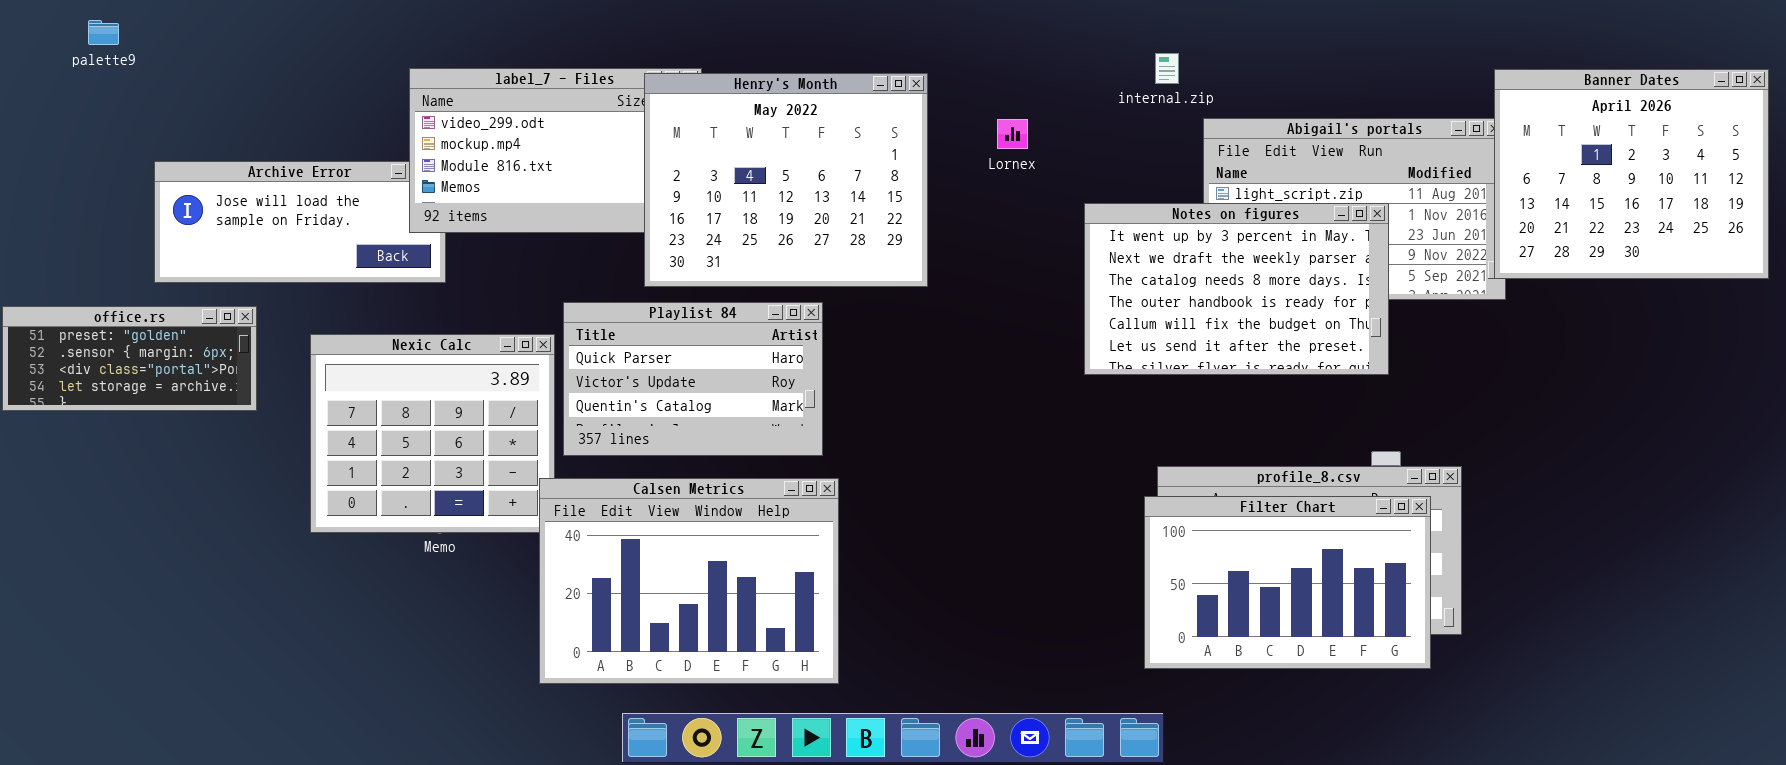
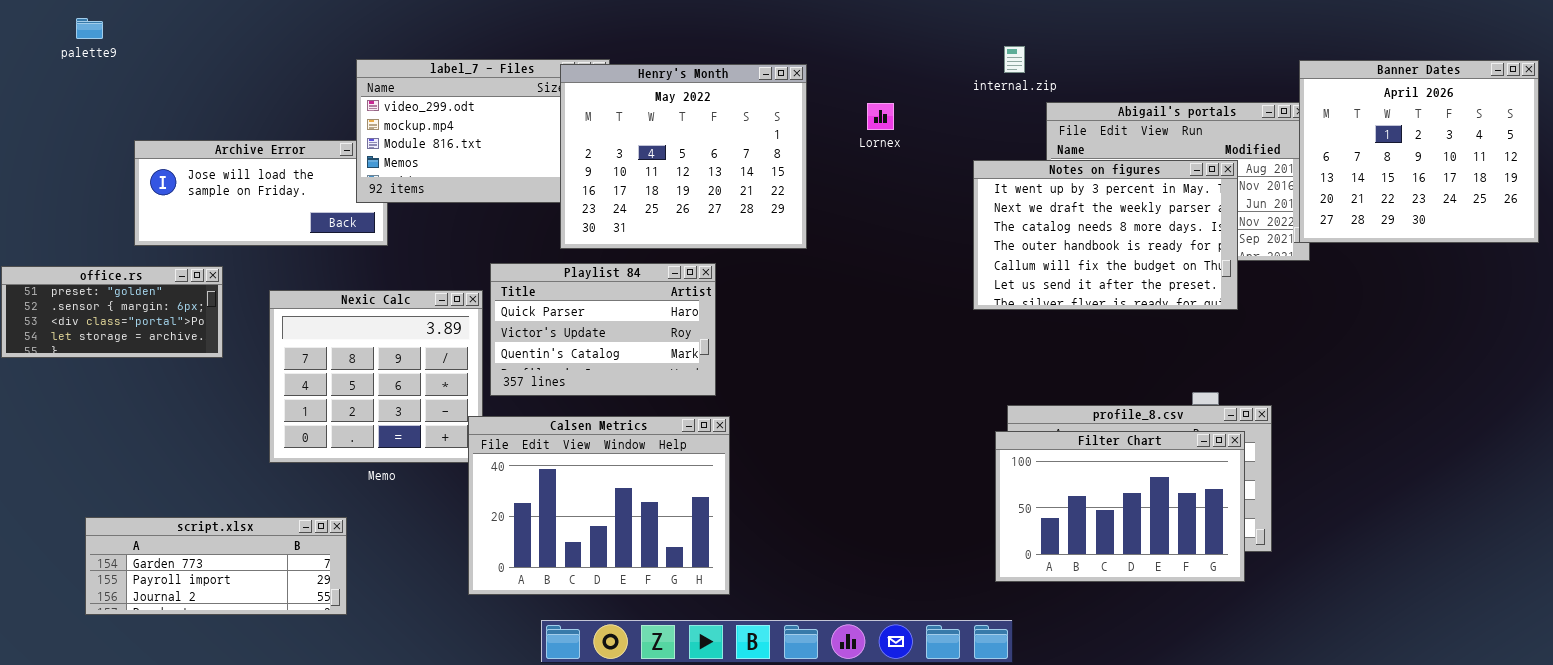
Notes on figures: [1084,203,1389,375] -> [973,160,1238,310], moved
script.xlsx: none -> [85,517,347,615], opened

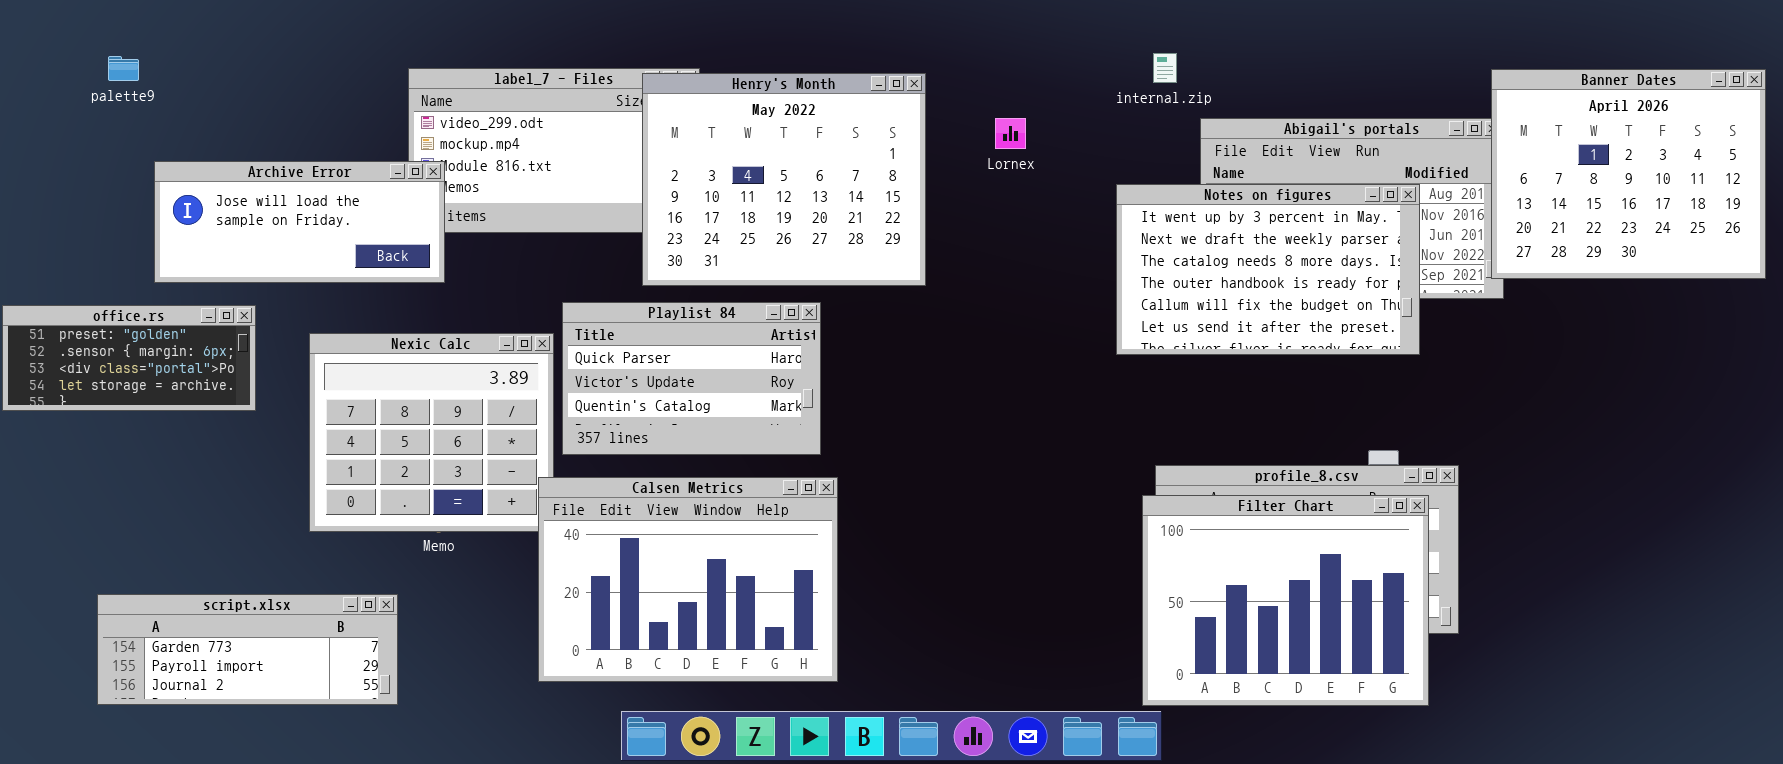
palette9: [76,18,103,39] -> [108,56,139,81], moved
Archive Error: [134,140,388,246] -> [154,161,445,283], raised
Filter Chart: [995,431,1245,582] -> [1142,495,1429,706], resized

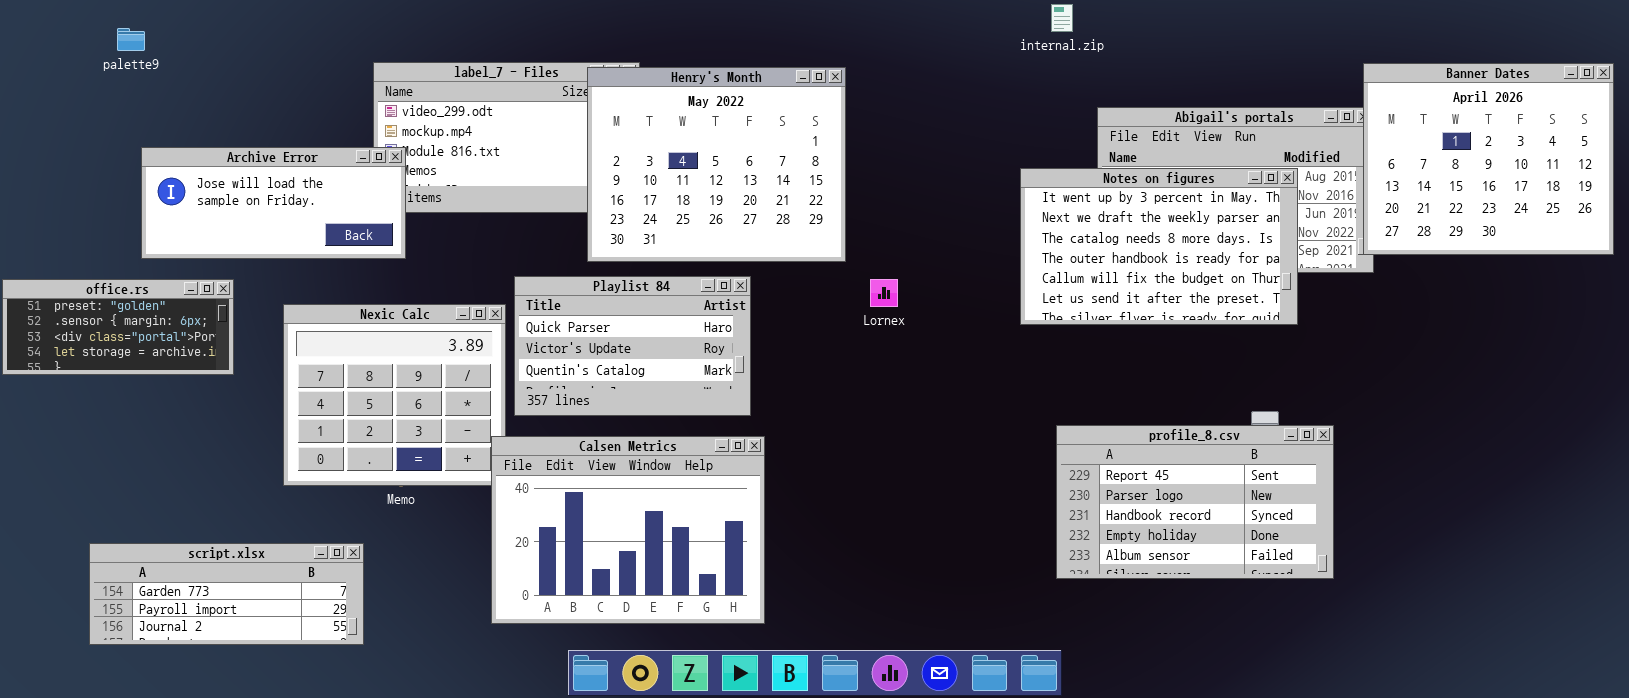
internal.zip: [1153,53,1177,83] -> [1051,4,1073,32], moved
palette9: [108,56,139,81] -> [117,28,145,51], moved
Lornex: [995,118,1026,149] -> [870,279,898,307], moved
Filter Chart: [1142,495,1429,706] -> none, closed

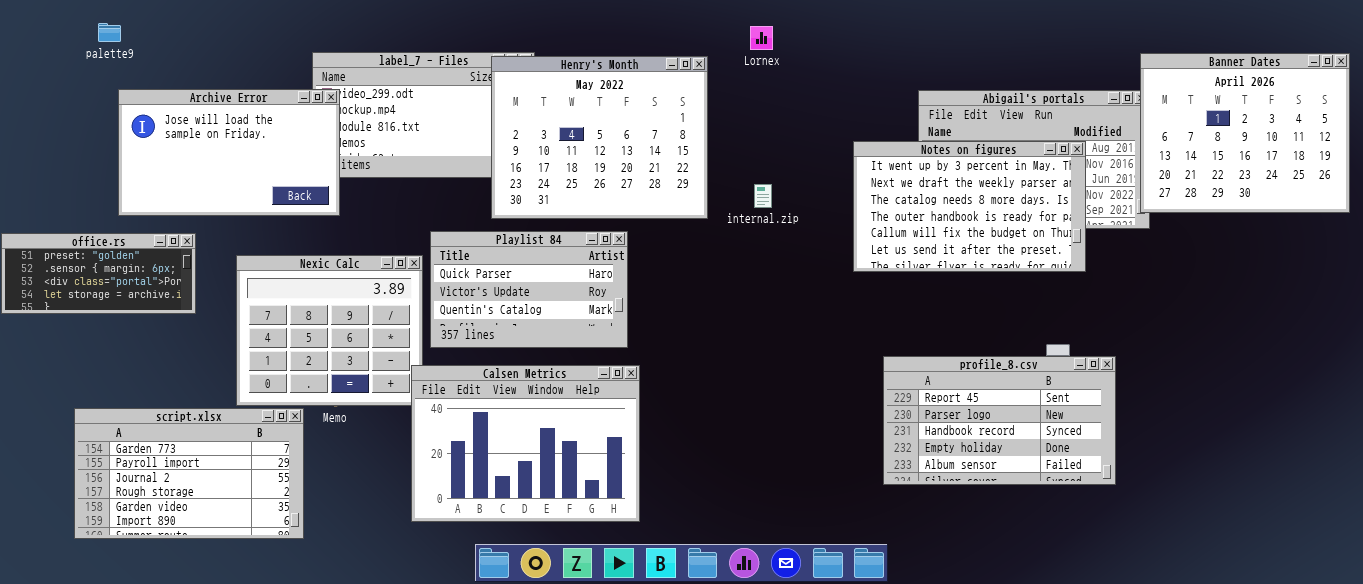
internal.zip: [1051,4,1073,32] -> [754,184,772,208], moved
Archive Error: [141,147,406,259] -> [118,89,340,216], resized
Lornex: [870,279,898,307] -> [750,26,773,50], moved
script.xlsx: [89,543,364,645] -> [74,408,304,539], resized

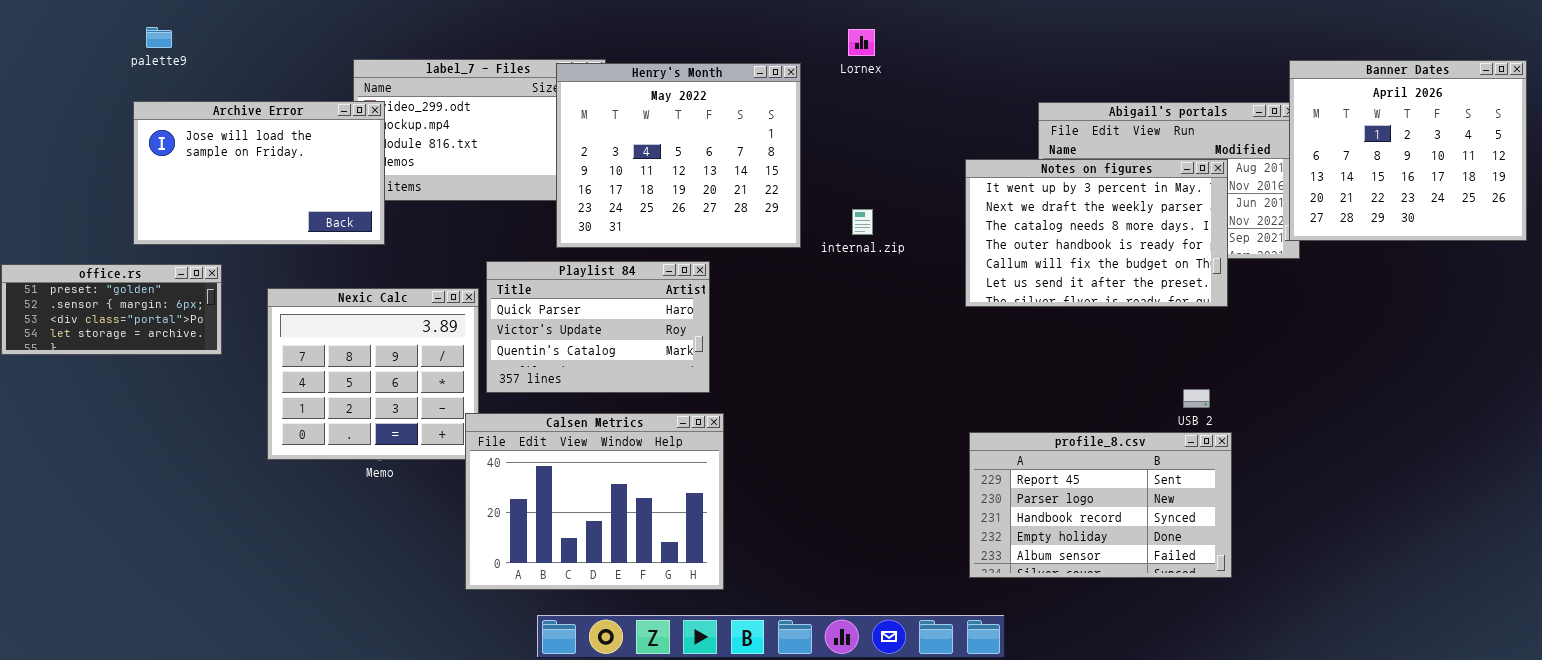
palette9: [98,23,121,42] -> [146,27,172,48], moved
profile_8.csv: [883,356,1116,485] -> [969,432,1232,578], moved
script.xlsx: [74,408,304,539] -> none, closed

